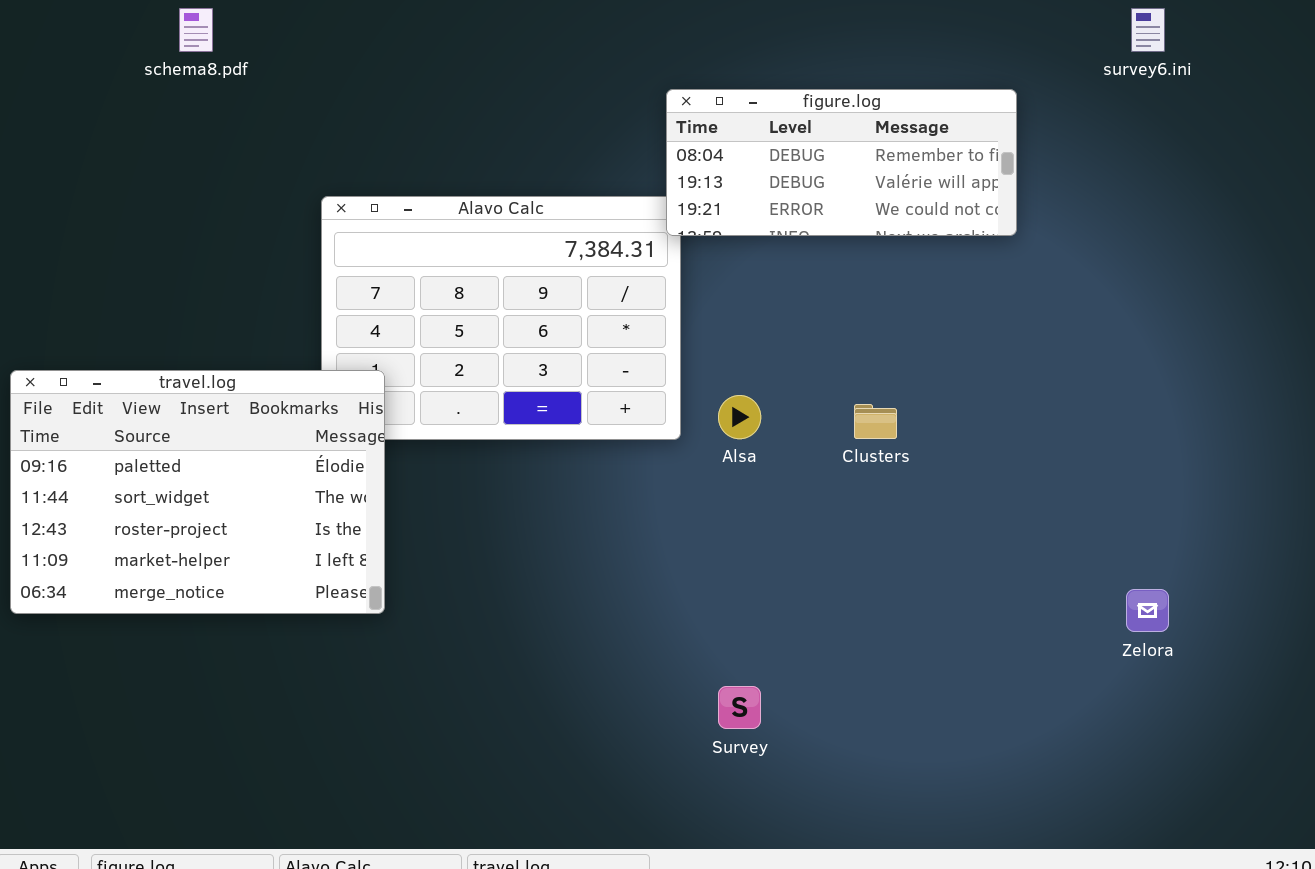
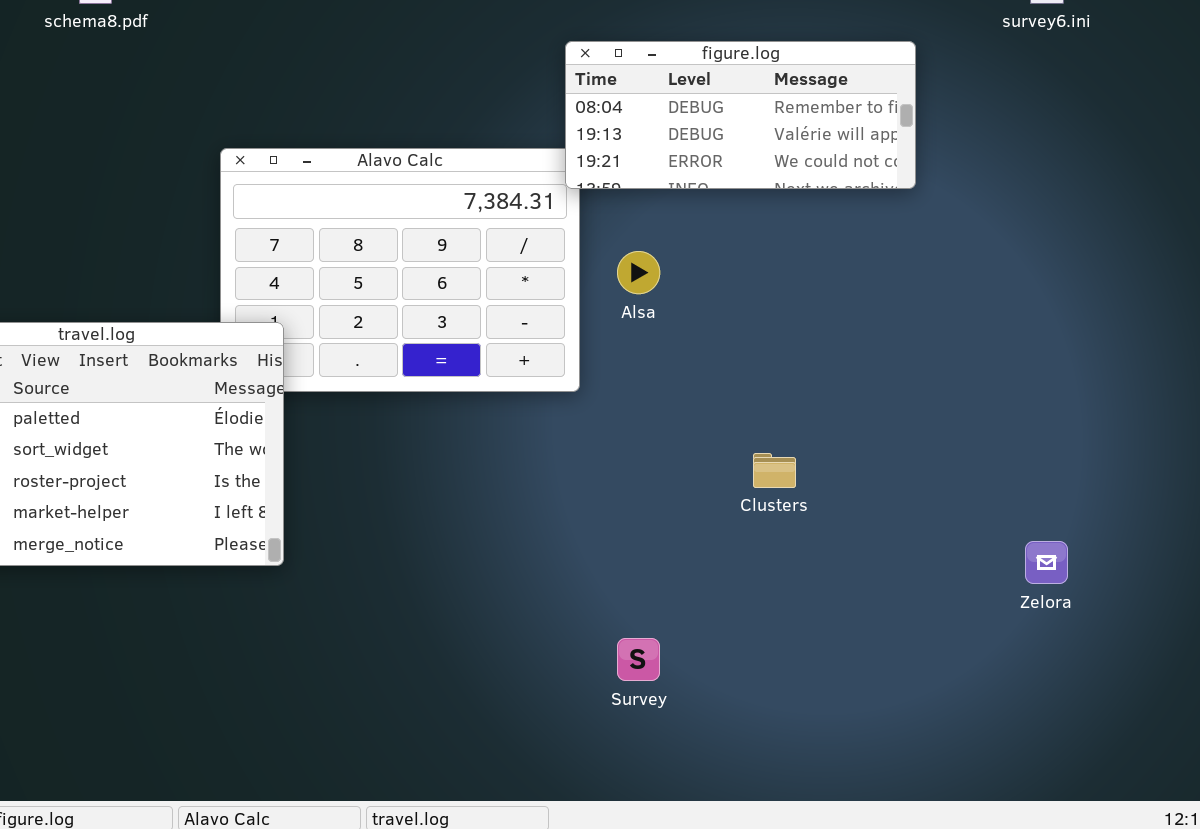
Alsa: [718,395,761,439] -> [617,251,660,294], moved
Clusters: [854,404,897,439] -> [753,453,796,488], moved

